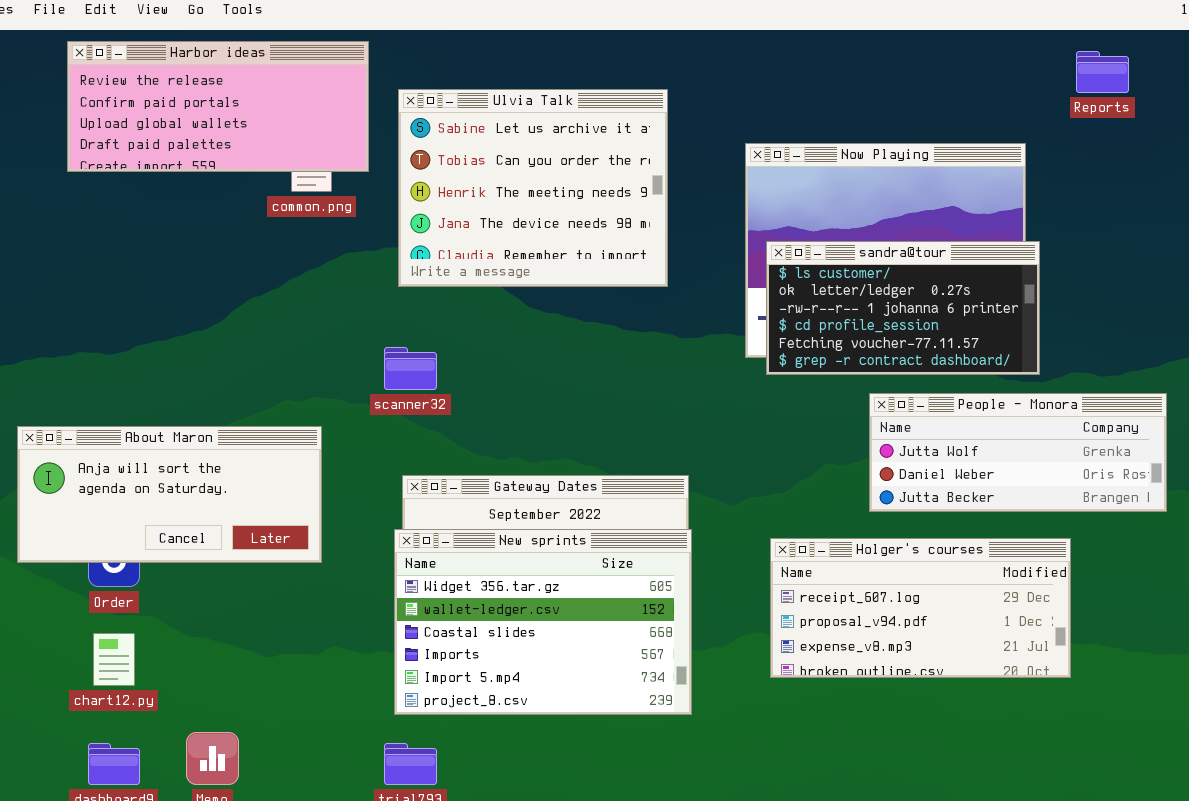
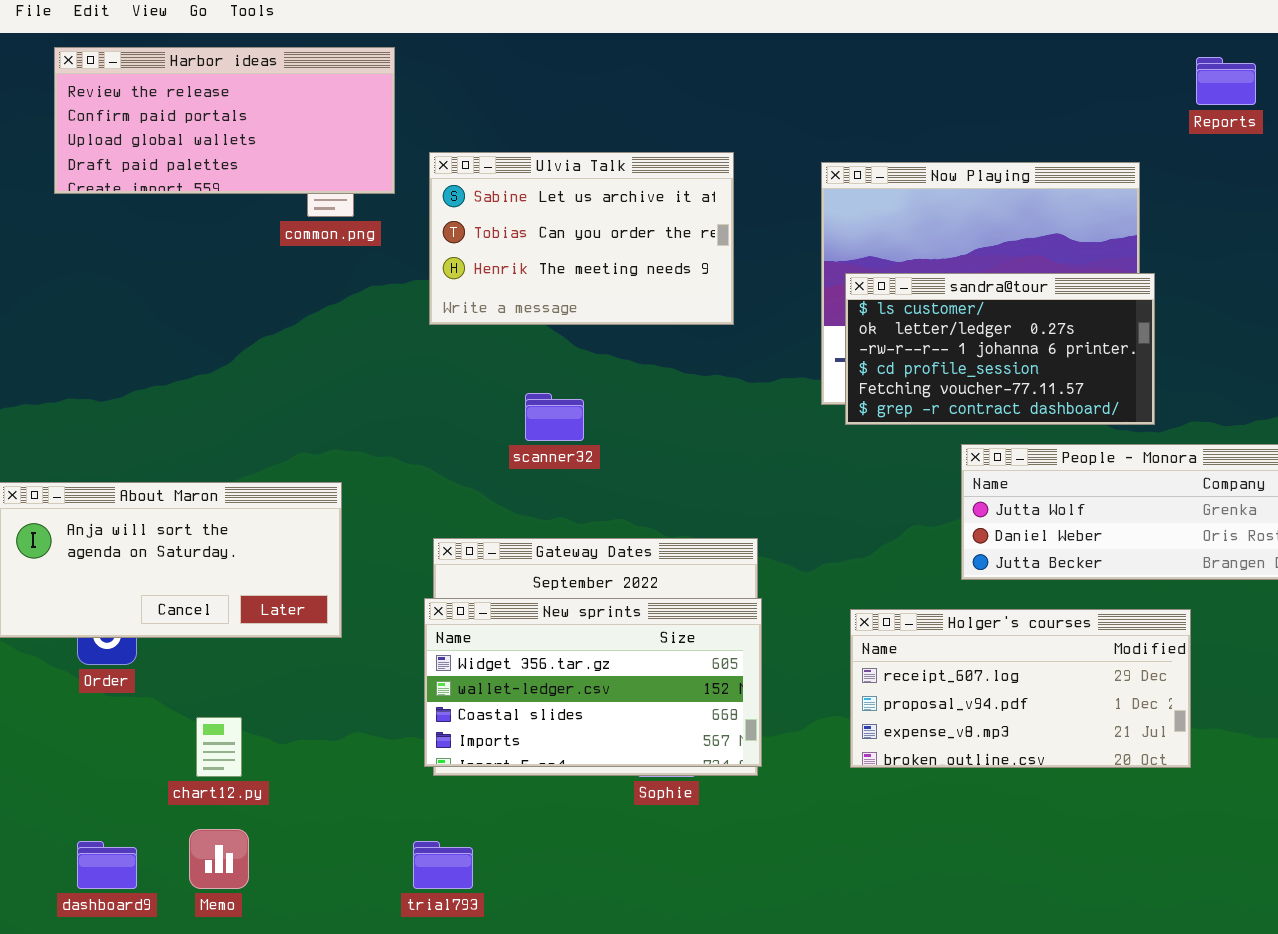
Ulvia Talk: [398,89,668,287] -> [429,152,734,325], resized
scanner32: [384,347,437,390] -> [525,393,584,441], moved
New sprints: [394,529,692,715] -> [424,598,762,767], resized
chart12.py: [93,633,135,686] -> [196,717,242,777], moved

